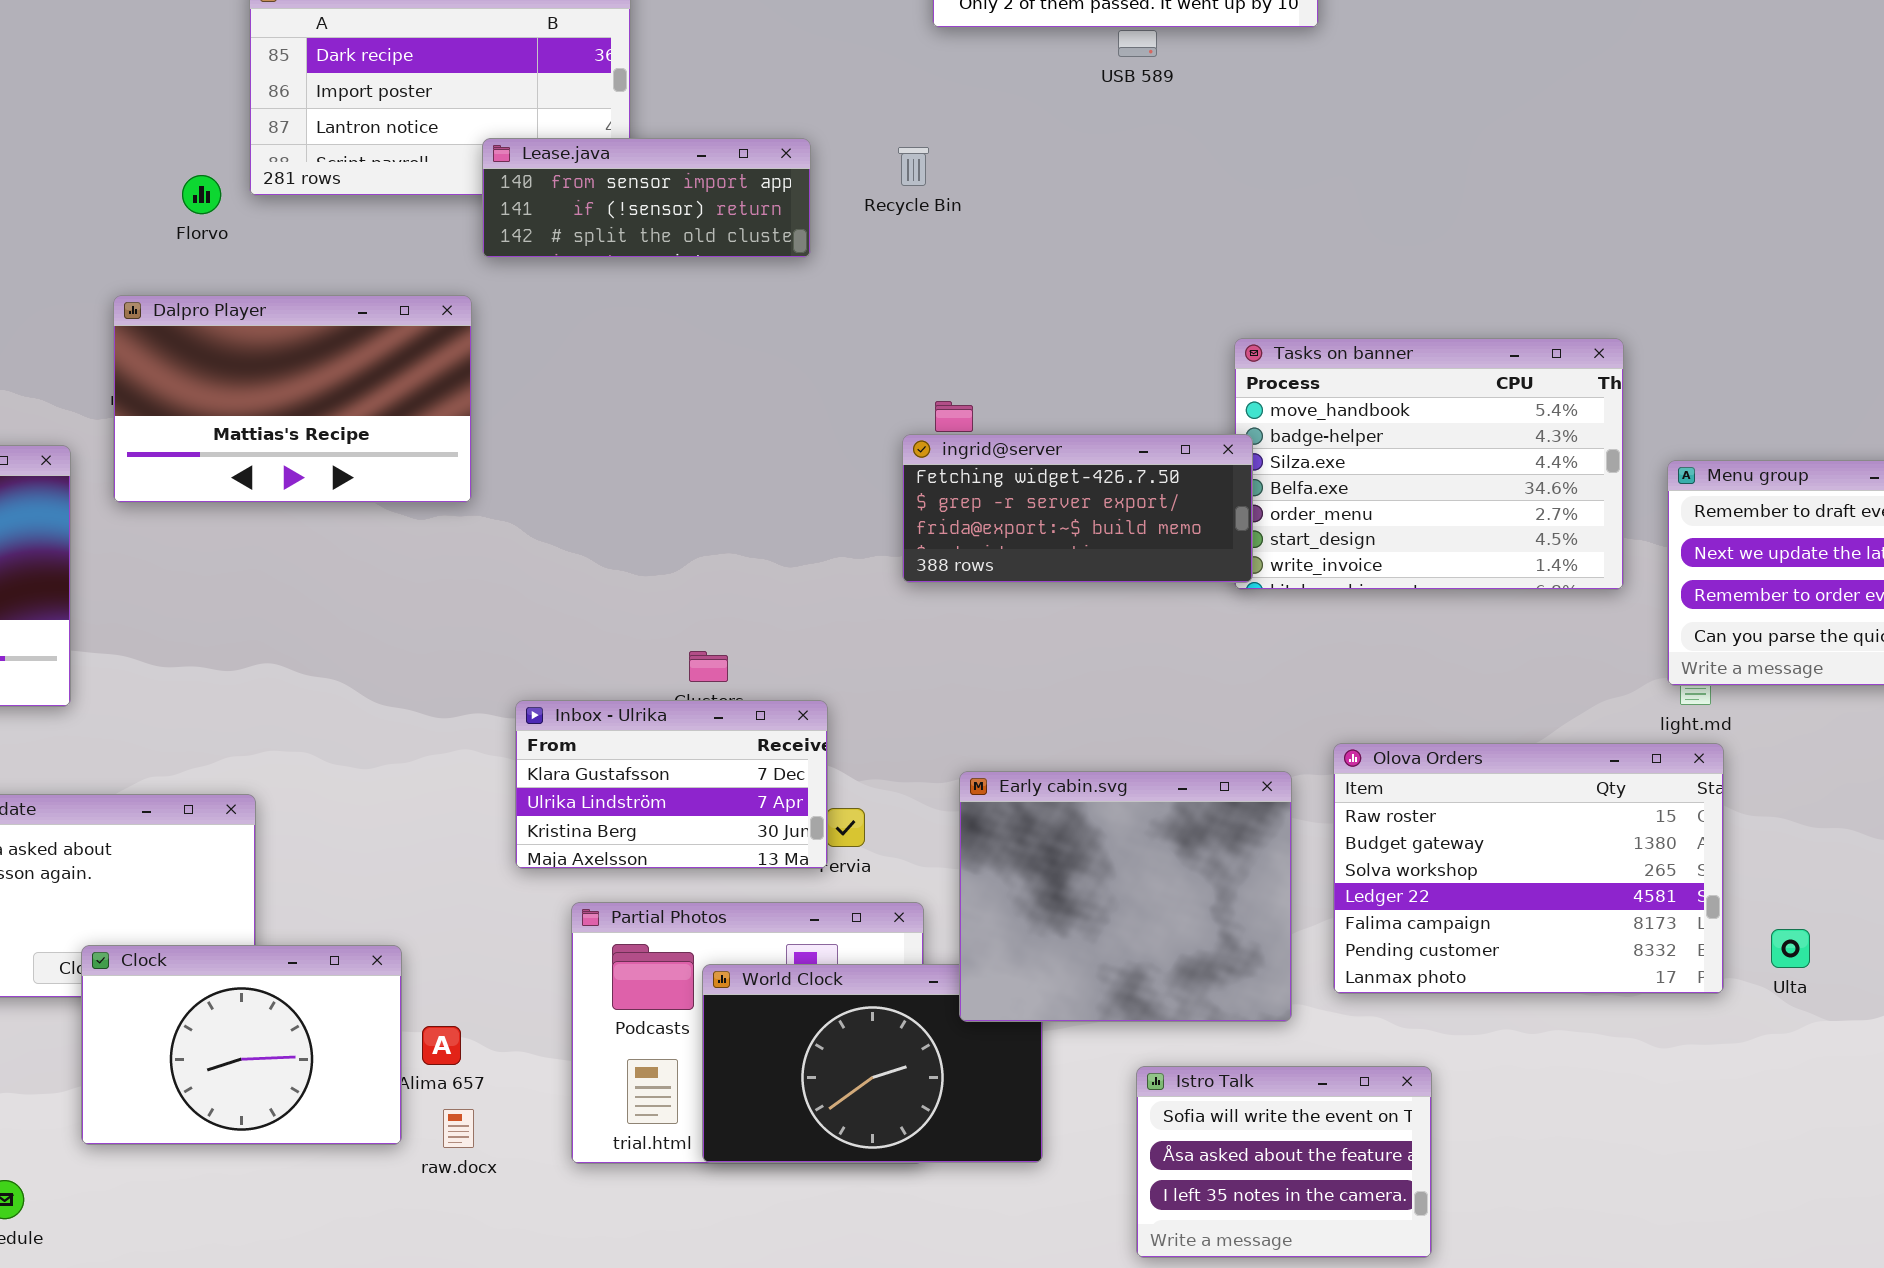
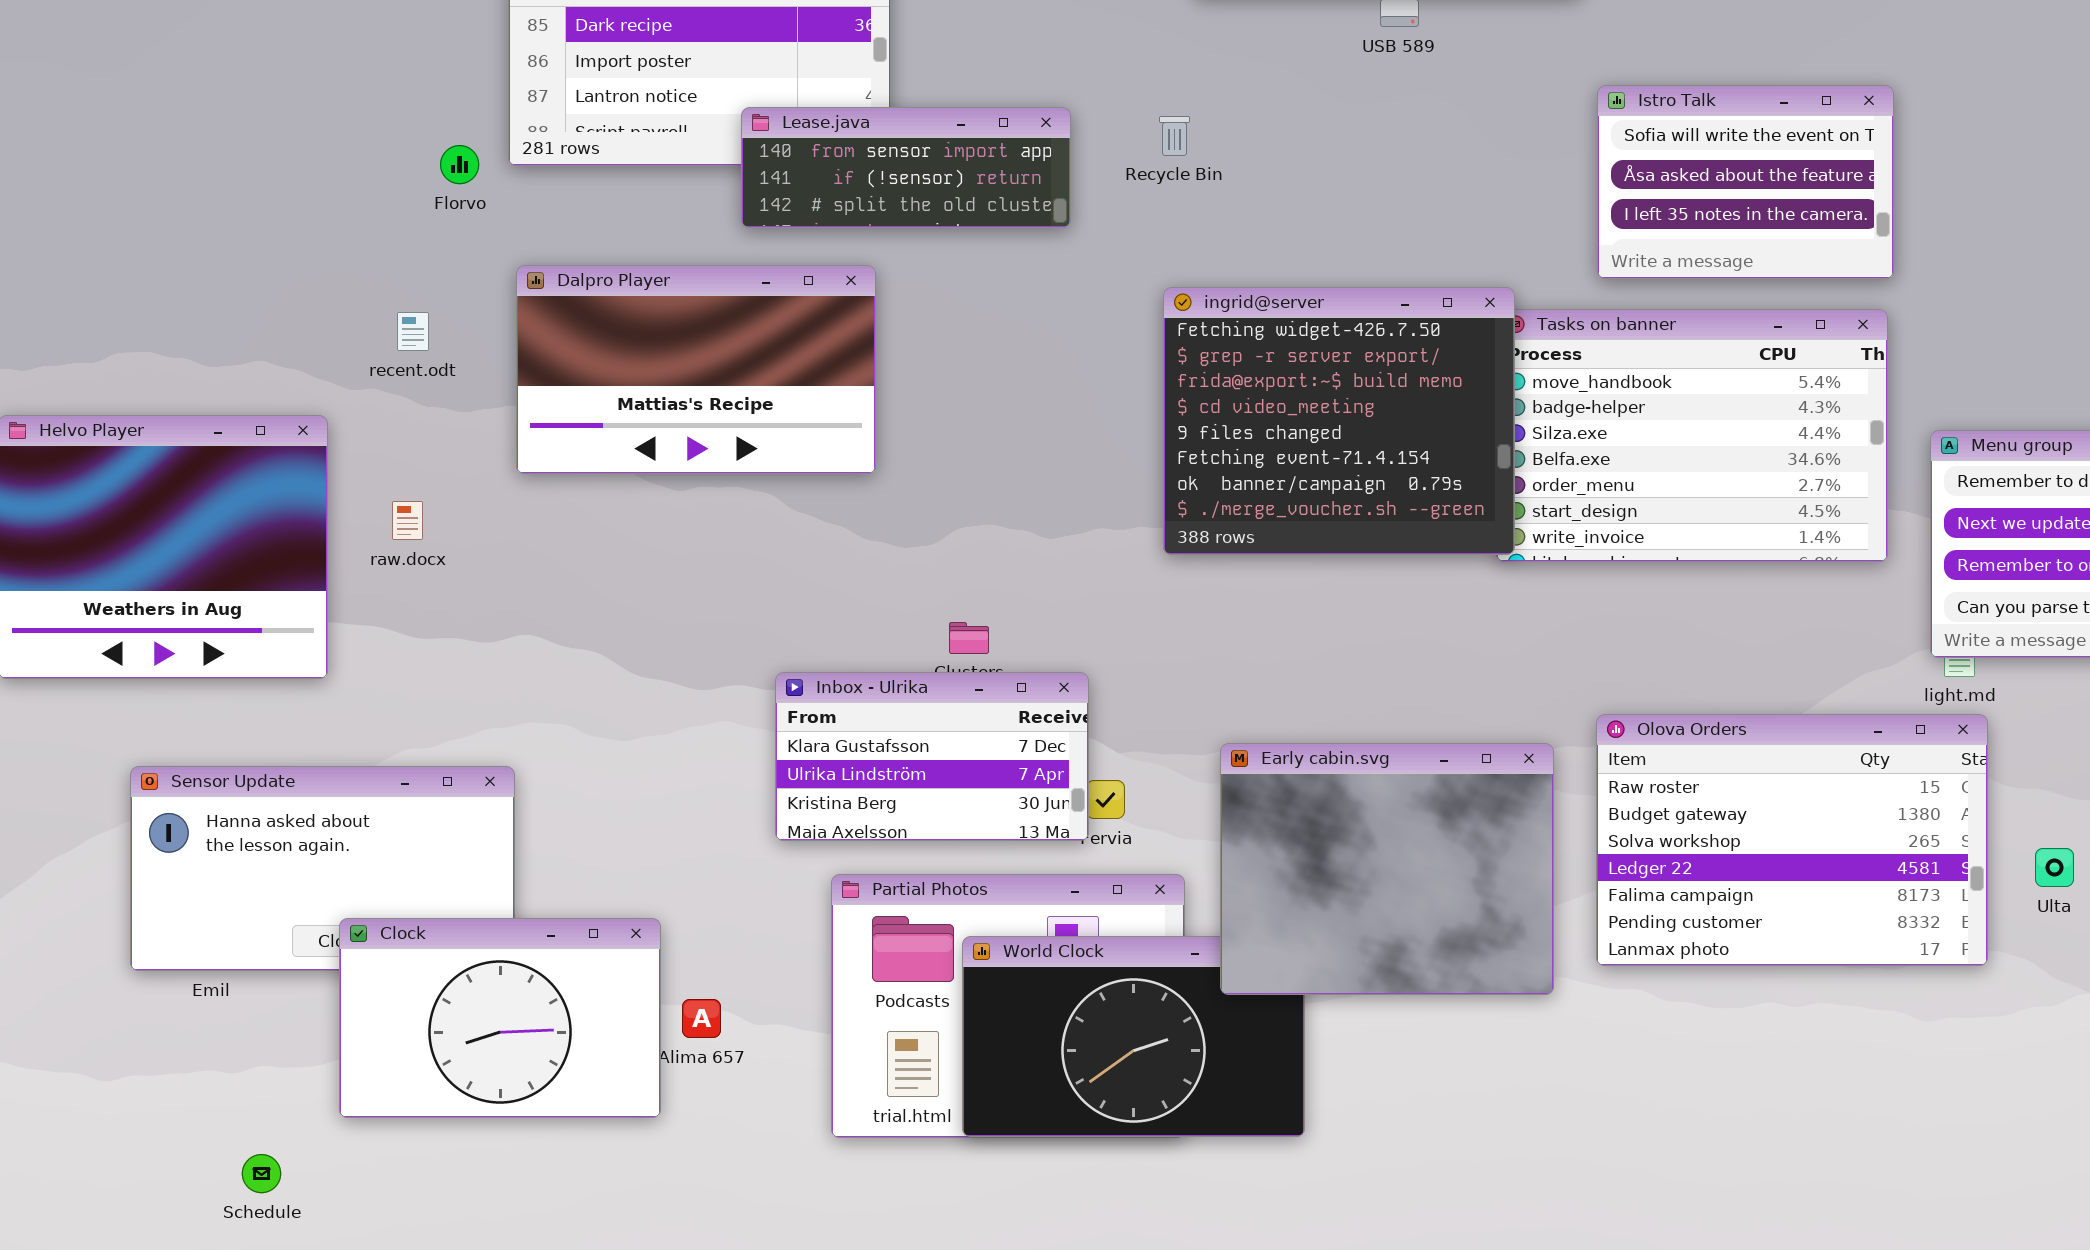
Dalpro Player: [113,295,472,503] -> [516,265,876,474], moved
ingrid@server: [902,434,1253,583] -> [1163,287,1515,555], resized
Ulta: [1771,929,1810,968] -> [2035,848,2074,887], moved
Istro Talk: [1136,1066,1432,1258] -> [1597,85,1894,279], moved
raw.docx: [443,1109,474,1148] -> [392,501,423,540], moved

